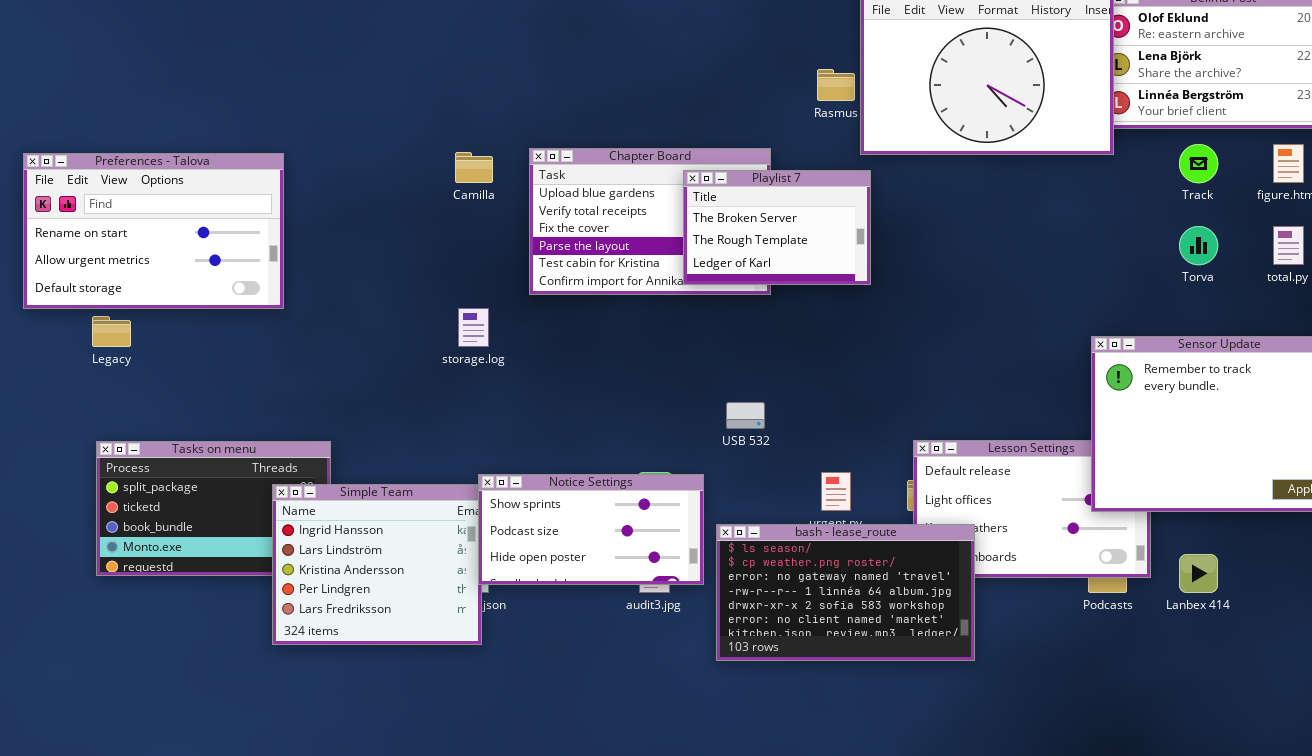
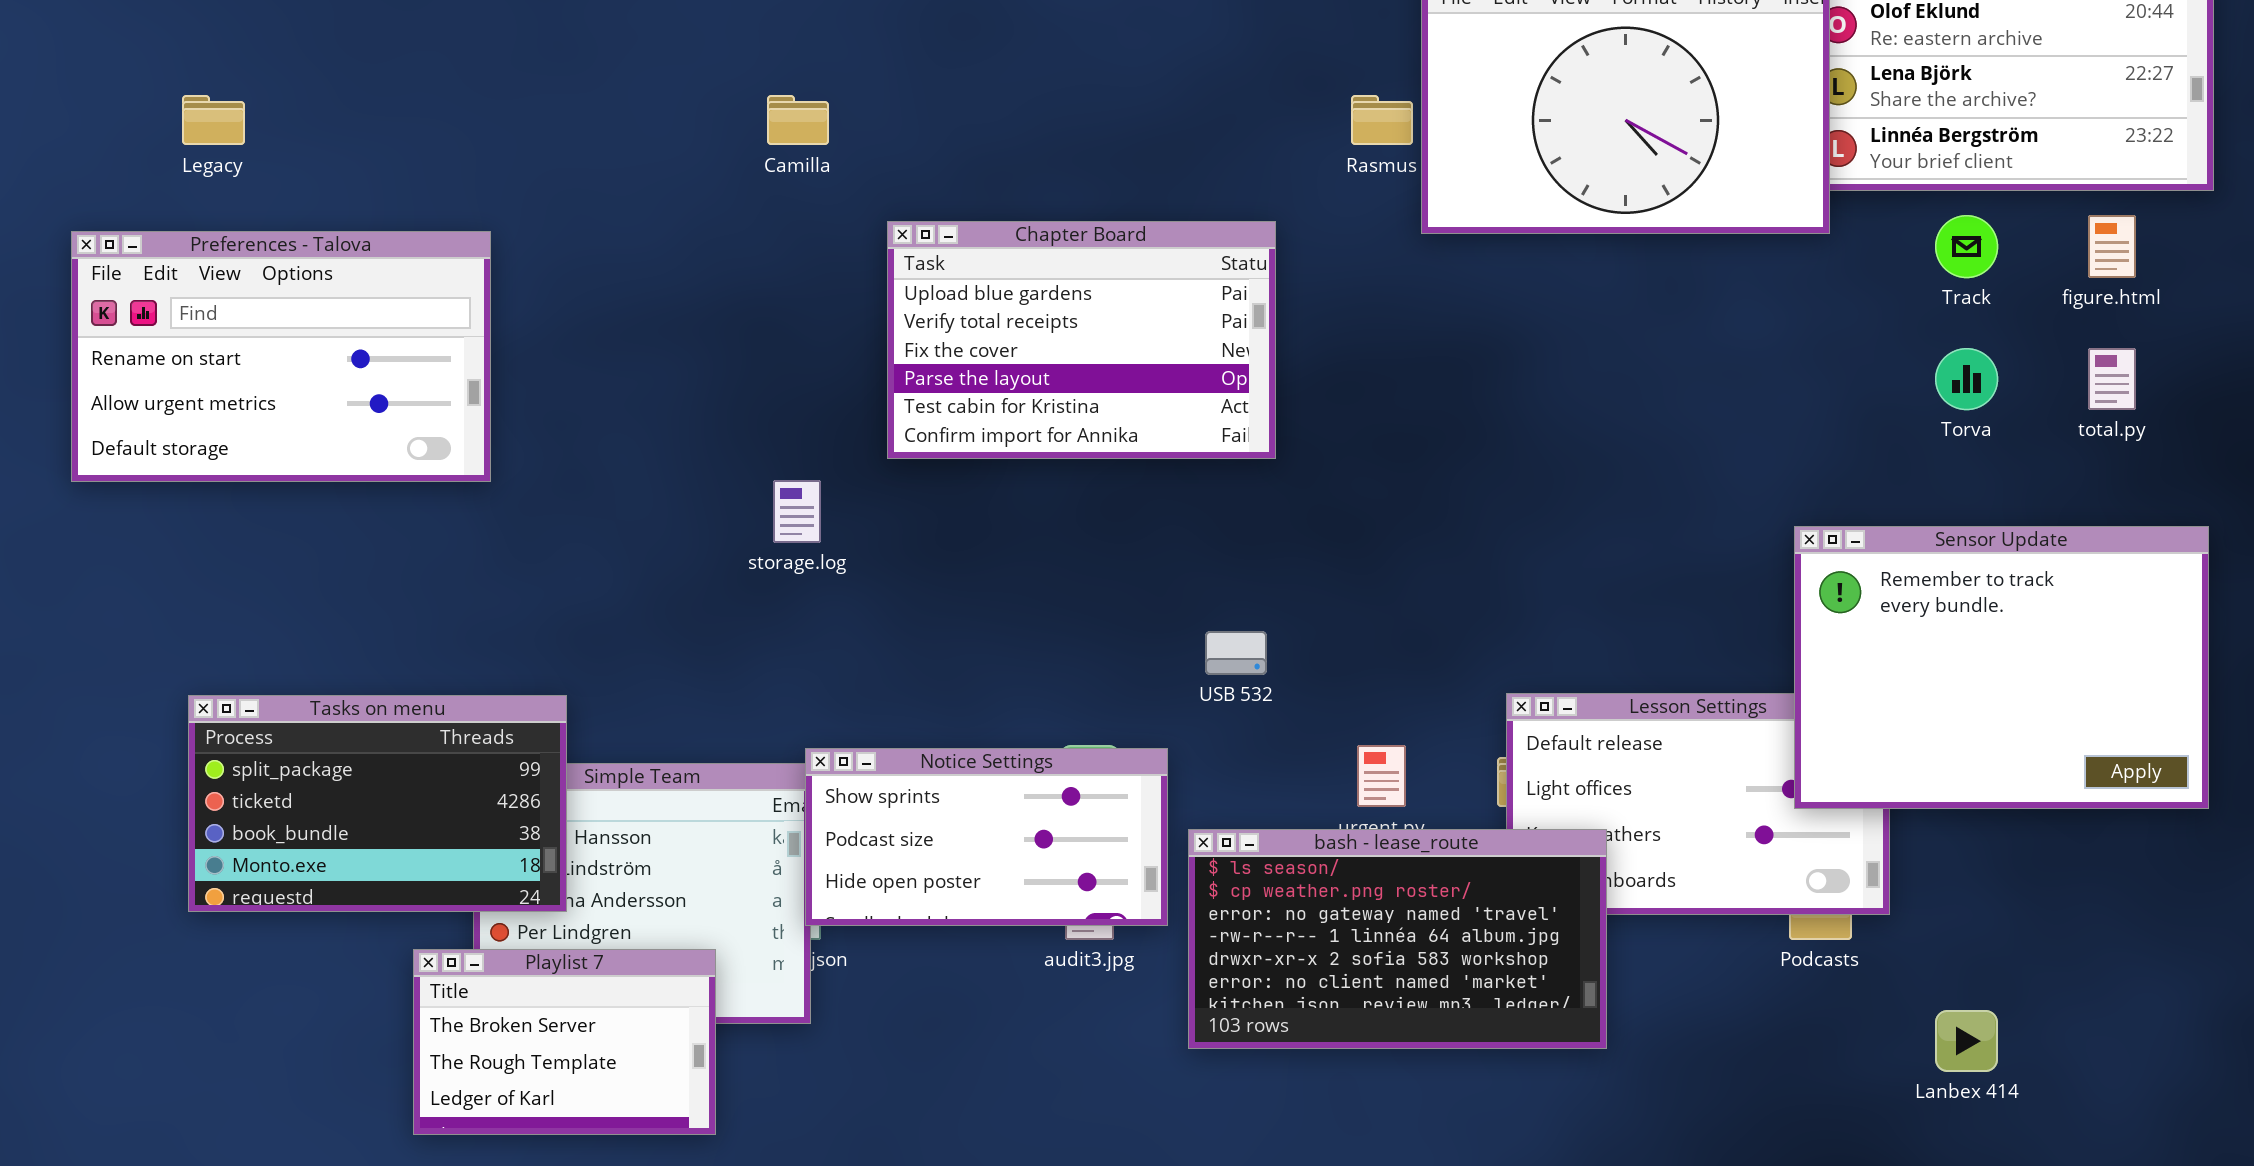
Camilla: [455,152,493,183] -> [767,95,829,145], moved
Playlist 7: [683,170,871,285] -> [413,949,716,1135], moved
Legacy: [92,316,131,347] -> [182,95,245,145], moved
Tasks on menu: [96,441,331,576] -> [188,695,567,912], raised
Lanbex 414: [1179,554,1218,593] -> [1935,1010,1998,1072], moved

